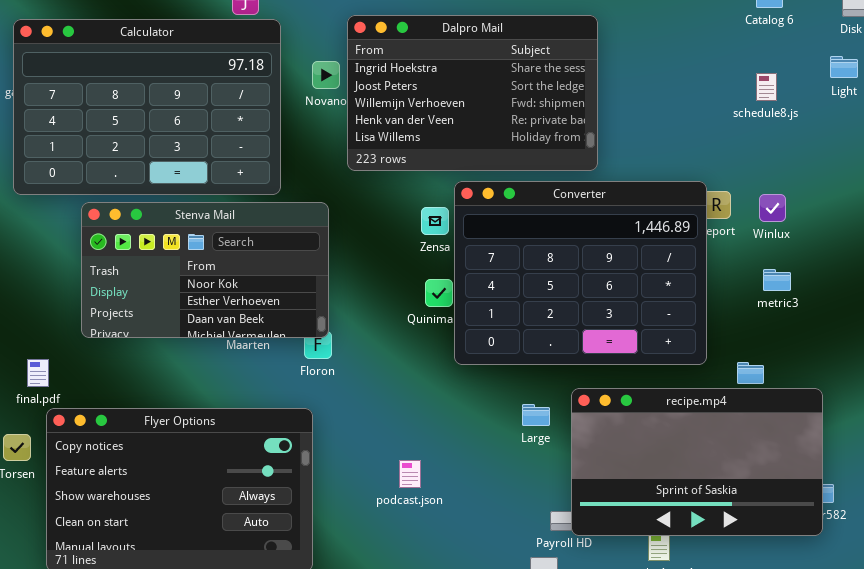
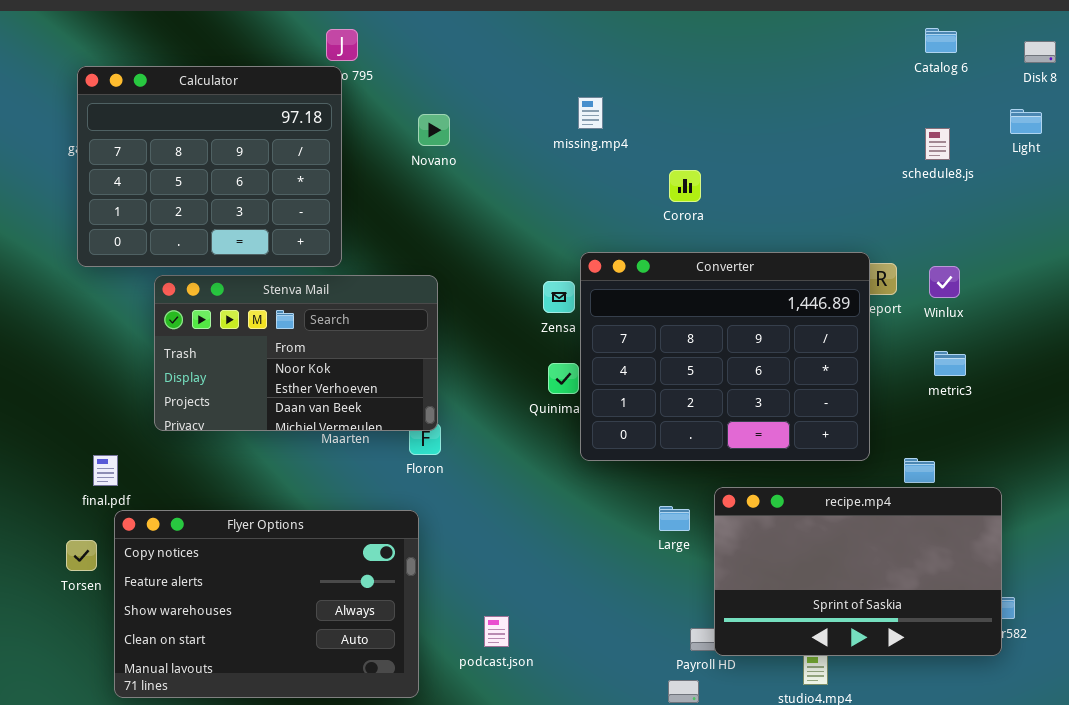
Dalpro Mail: [347,15,598,171] -> none, closed
Calculator: [13,19,281,195] -> [77,66,342,267], resized
podcast.json: [399,460,421,488] -> [484,616,509,647], moved

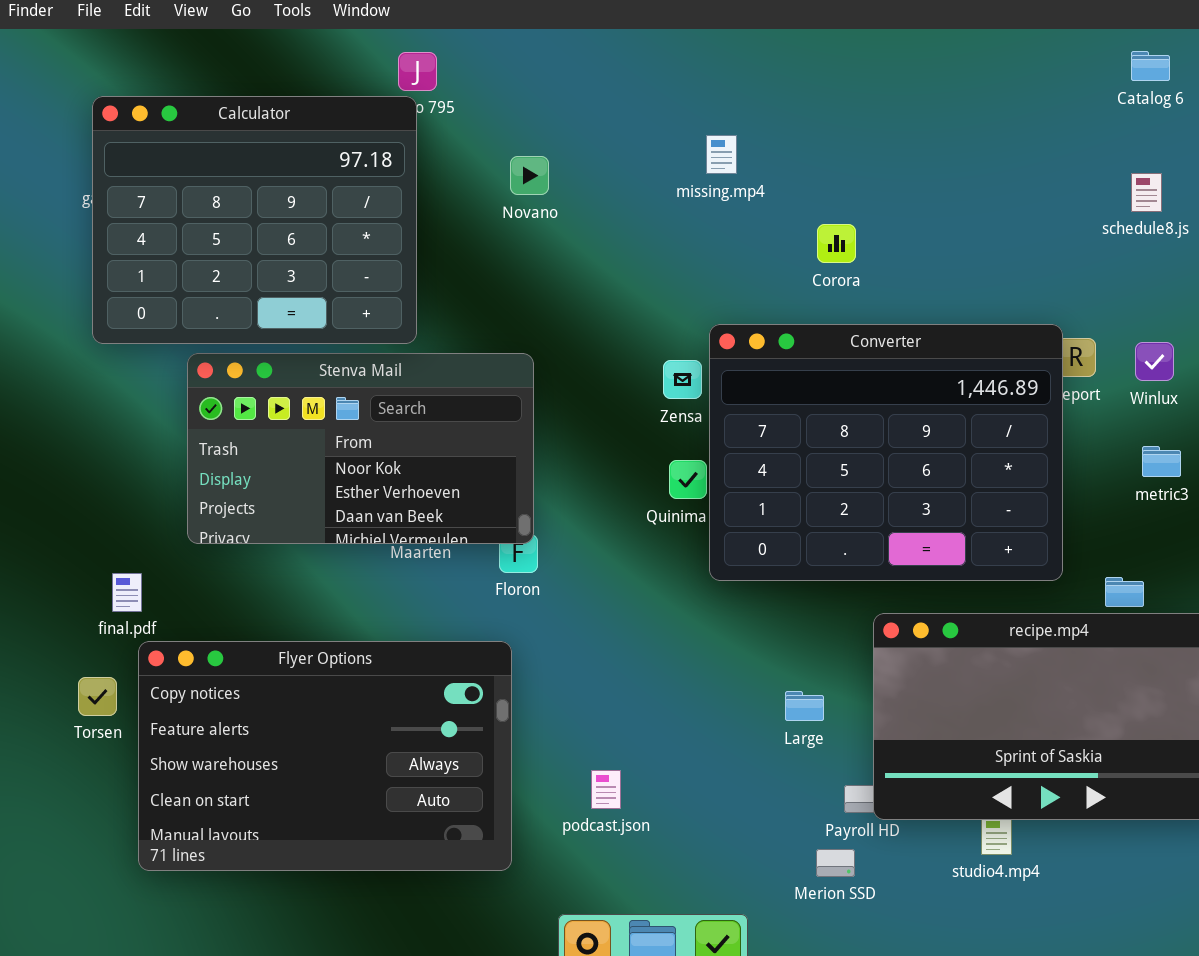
Large: [659,506,690,531] -> [785,691,824,721], moved

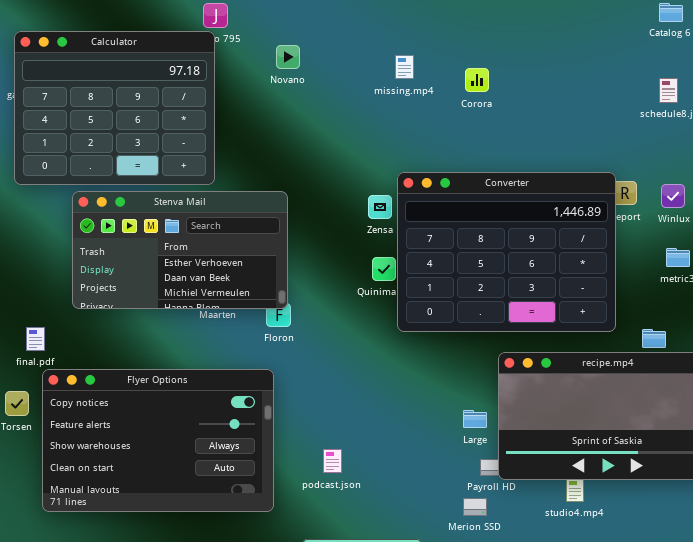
Novano: [510,156,549,195] -> [276,45,300,69], moved
Corora: [817,224,856,263] -> [465,68,489,92], moved
Stenva Mail: [187,353,534,544] -> [72,191,288,309], scrolled down 1 row
Large: [785,691,824,721] -> [463,410,487,428], moved

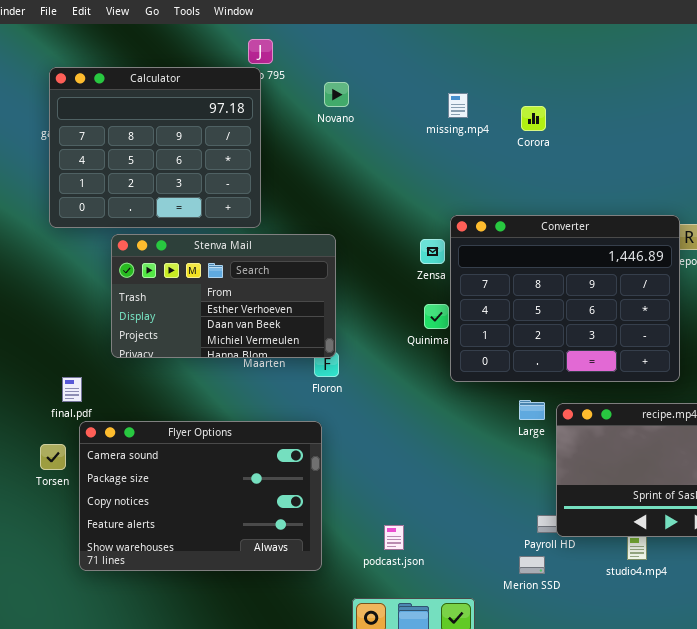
Flyer Options: [42,369,274,512] -> [79,421,322,571], scrolled up 2 rows
Large: [463,410,487,428] -> [519,400,545,420], moved
podcast.json: [323,449,342,473] -> [384,525,404,550], moved

